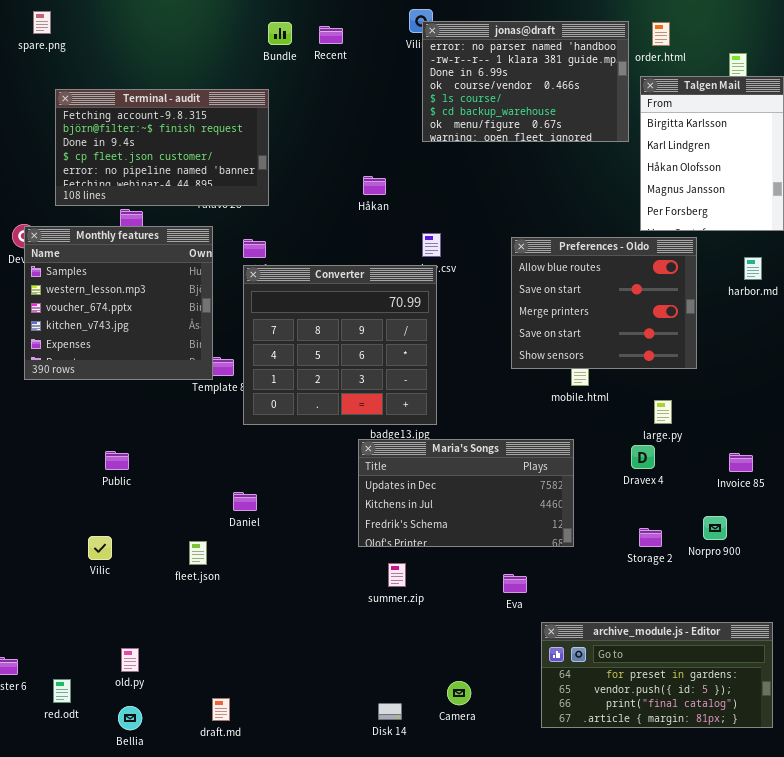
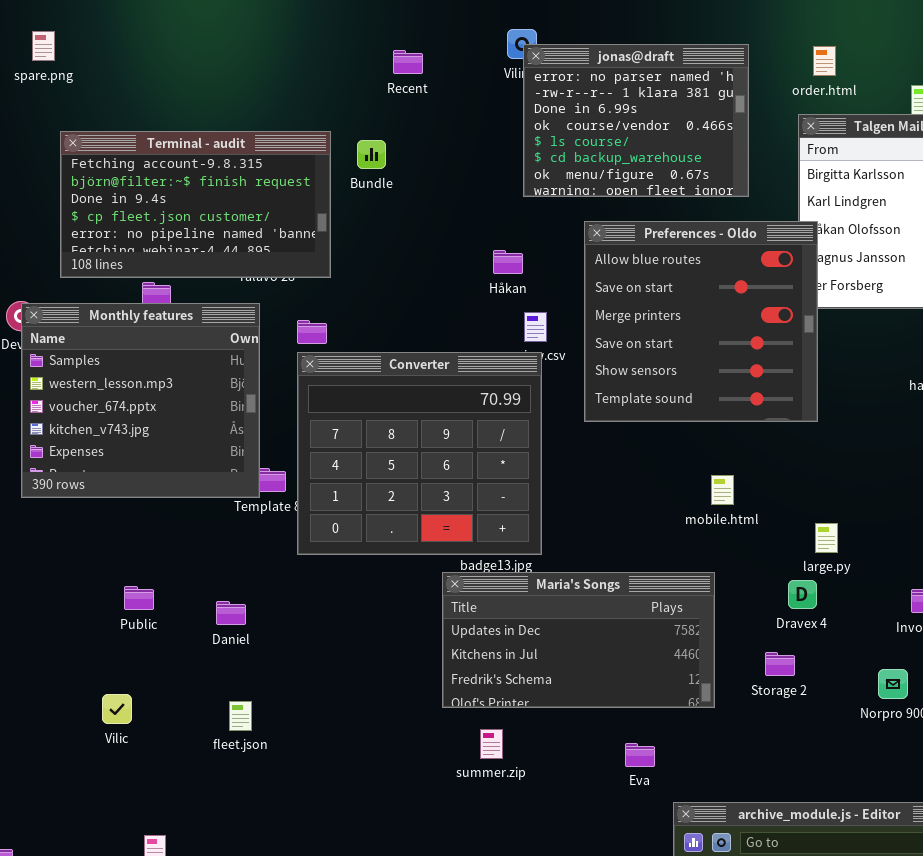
jonas@draft: [422,21,629,142] -> [523,44,749,197], resized
Bundle: [268,22,292,45] -> [357,140,386,169], moved
Håkan: [363,176,386,195] -> [493,250,523,274], moved
Preferences - Oldo: [511,237,697,369] -> [584,221,818,422], moved, resized
Daniel: [233,492,257,511] -> [216,601,246,625], moved
Storage 2: [639,528,662,547] -> [765,652,795,676], moved

